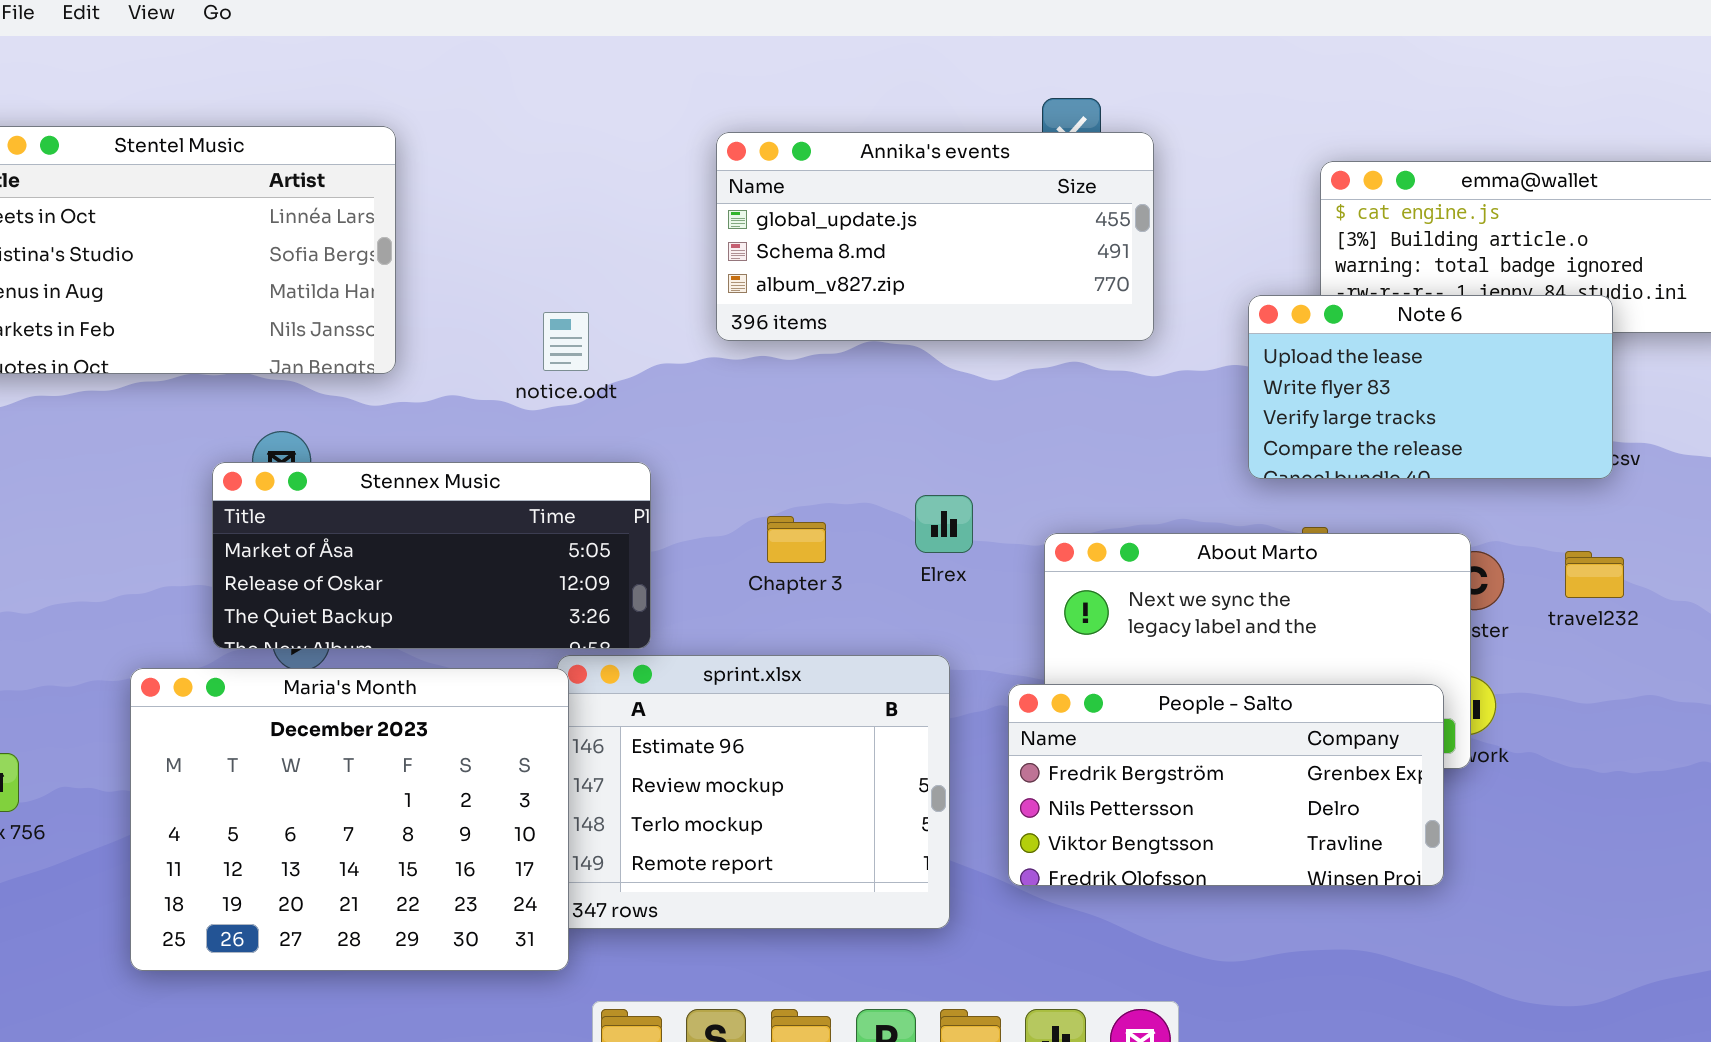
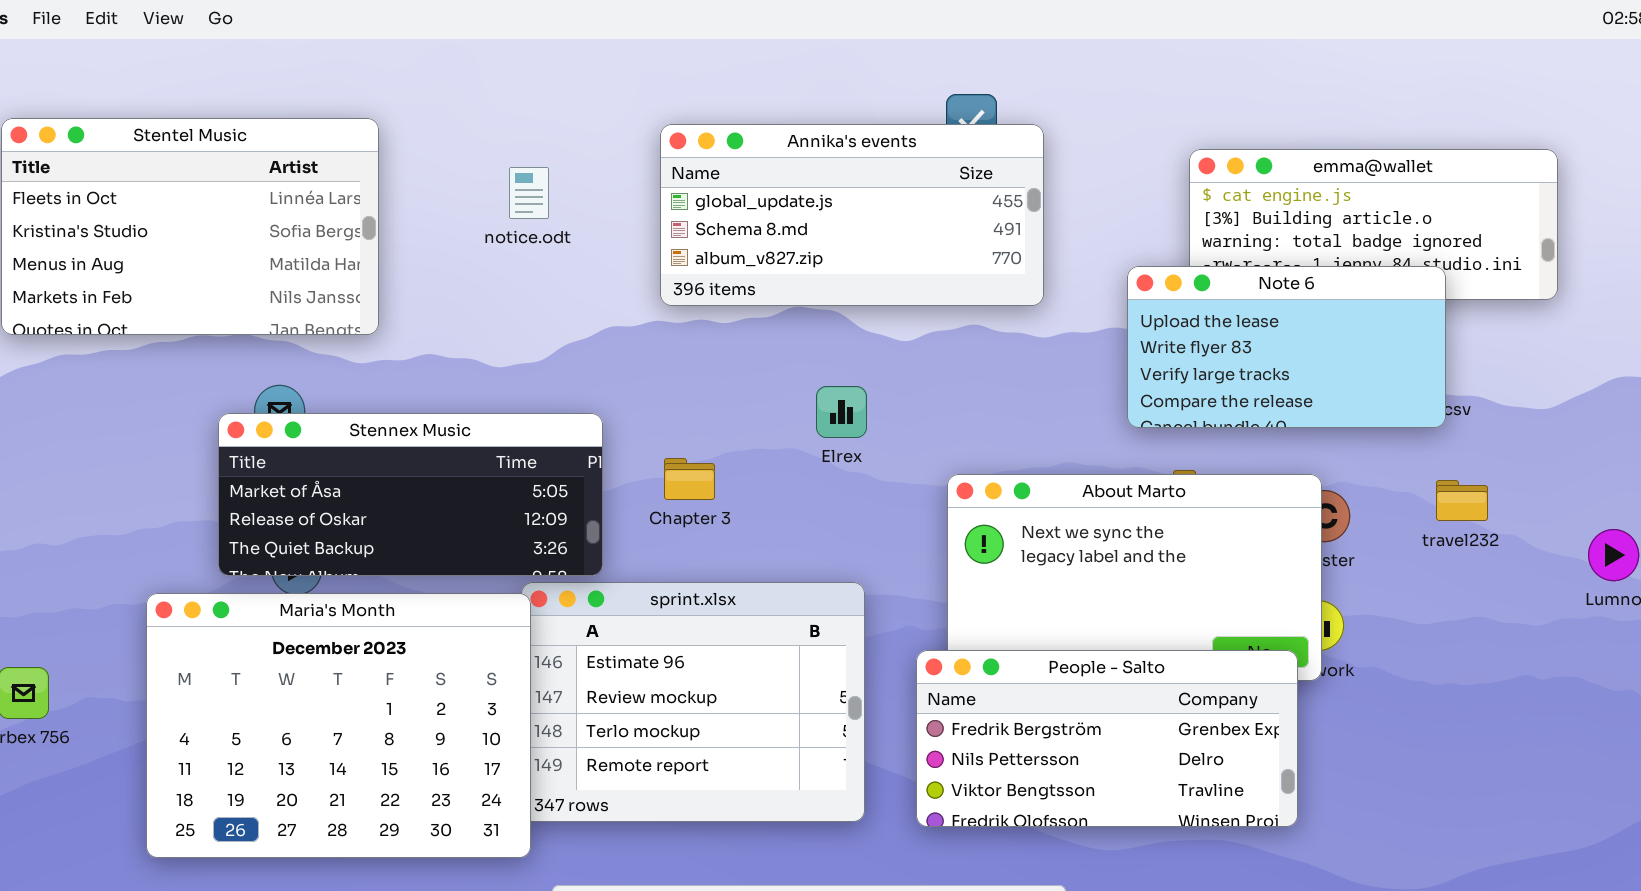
notice.odt: [543,312,589,371] -> [509,167,549,219], moved
Elrex: [915,495,973,553] -> [816,386,867,438], moved
Chapter 3: [767,516,826,563] -> [664,458,715,500], moved
travel232: [1565,551,1624,598] -> [1436,480,1488,521], moved
People - Salto: [1008,684,1444,886] -> [916,650,1298,827], moved

